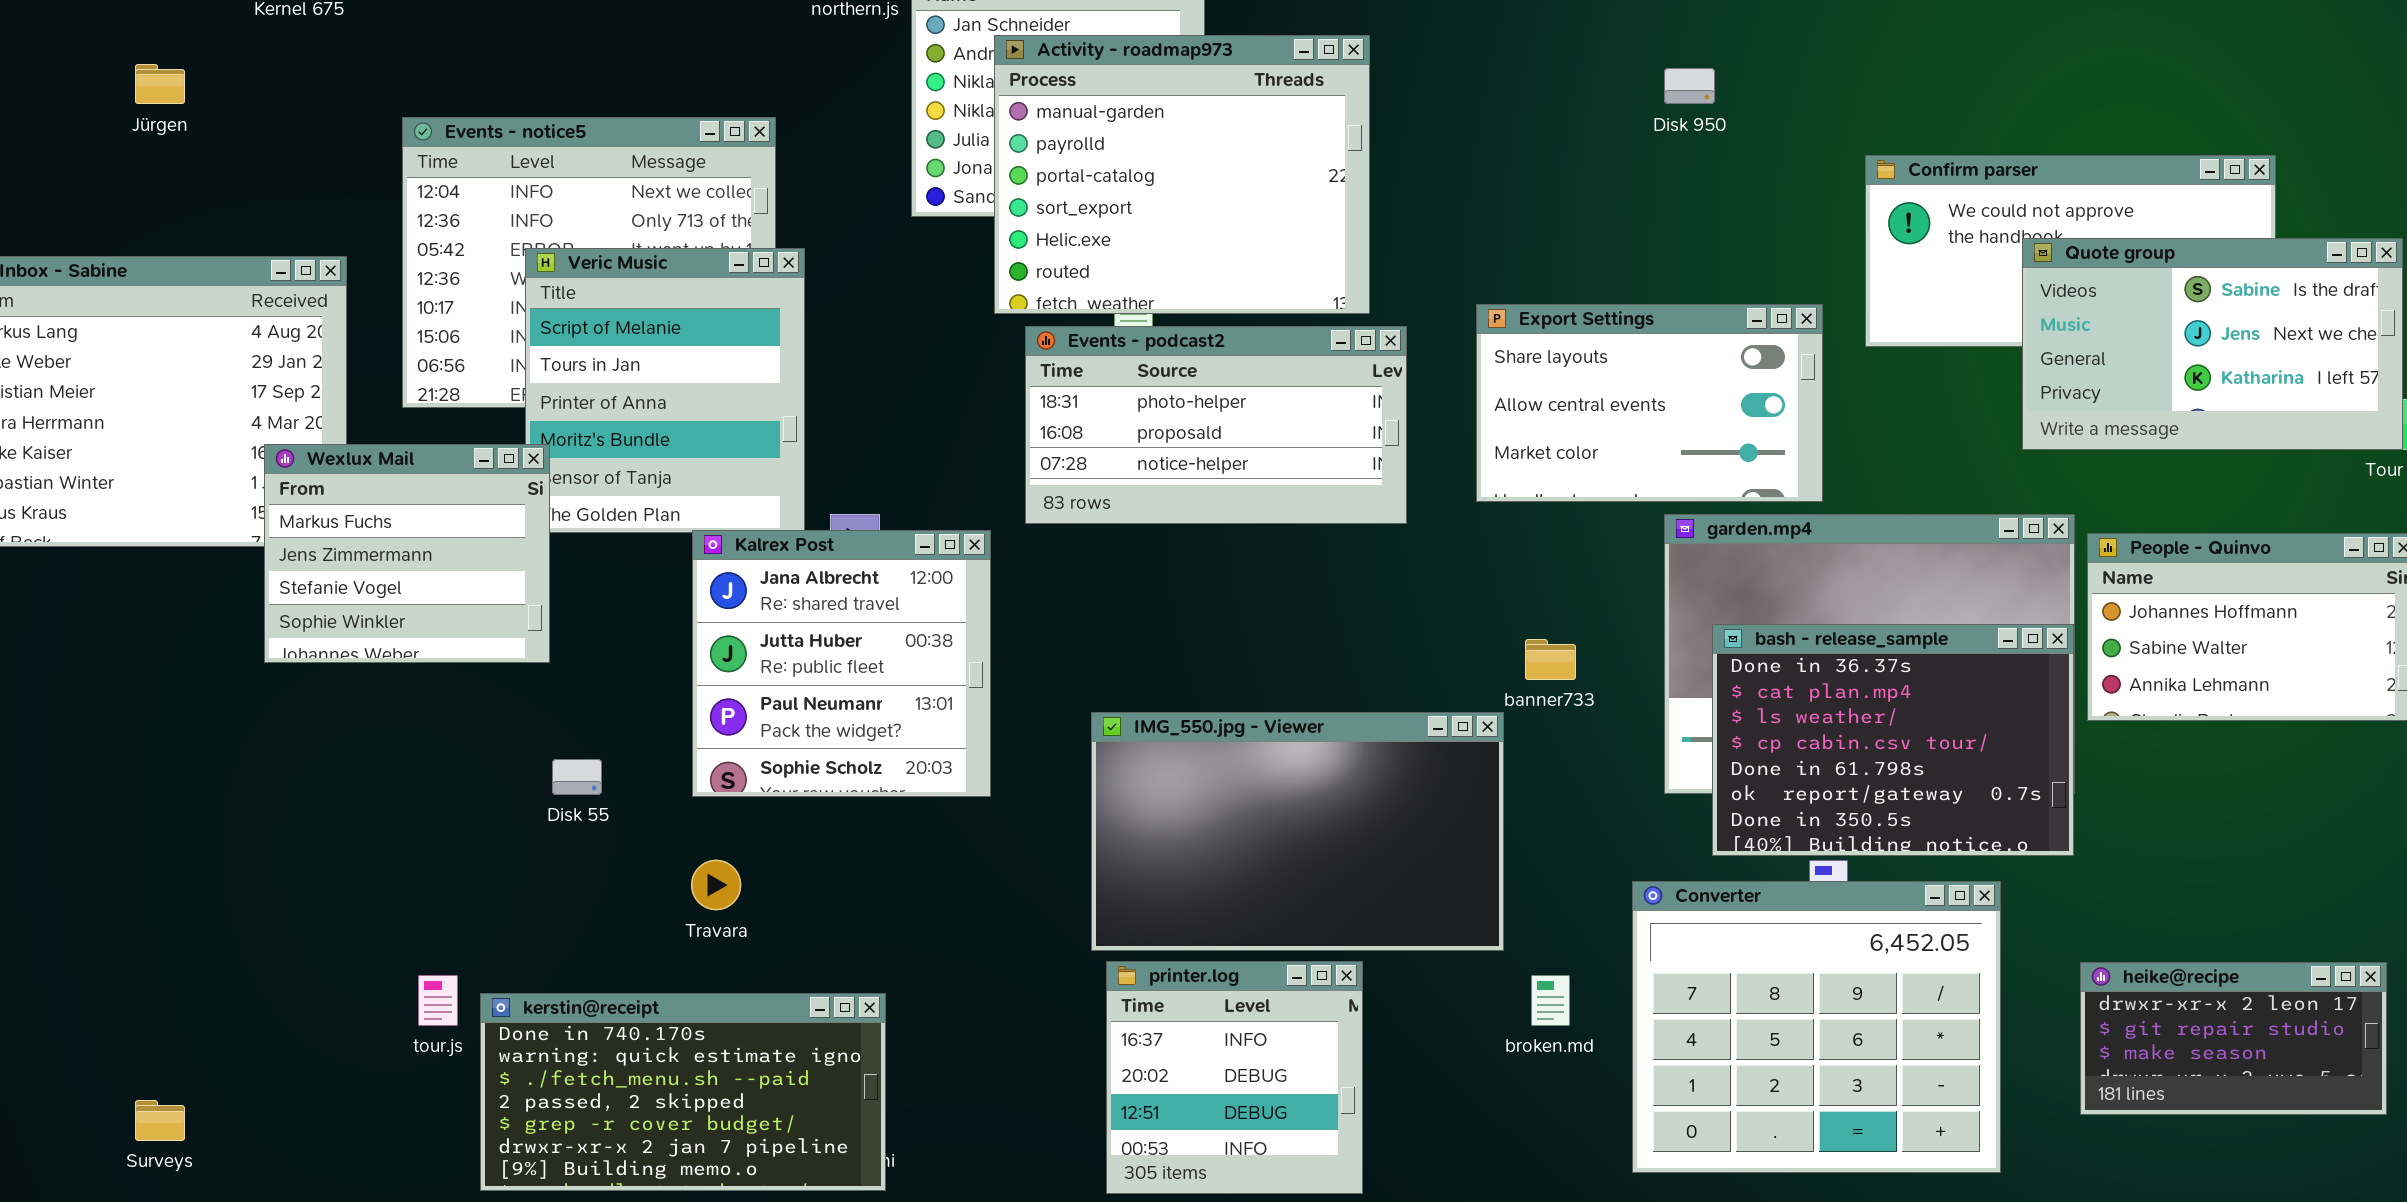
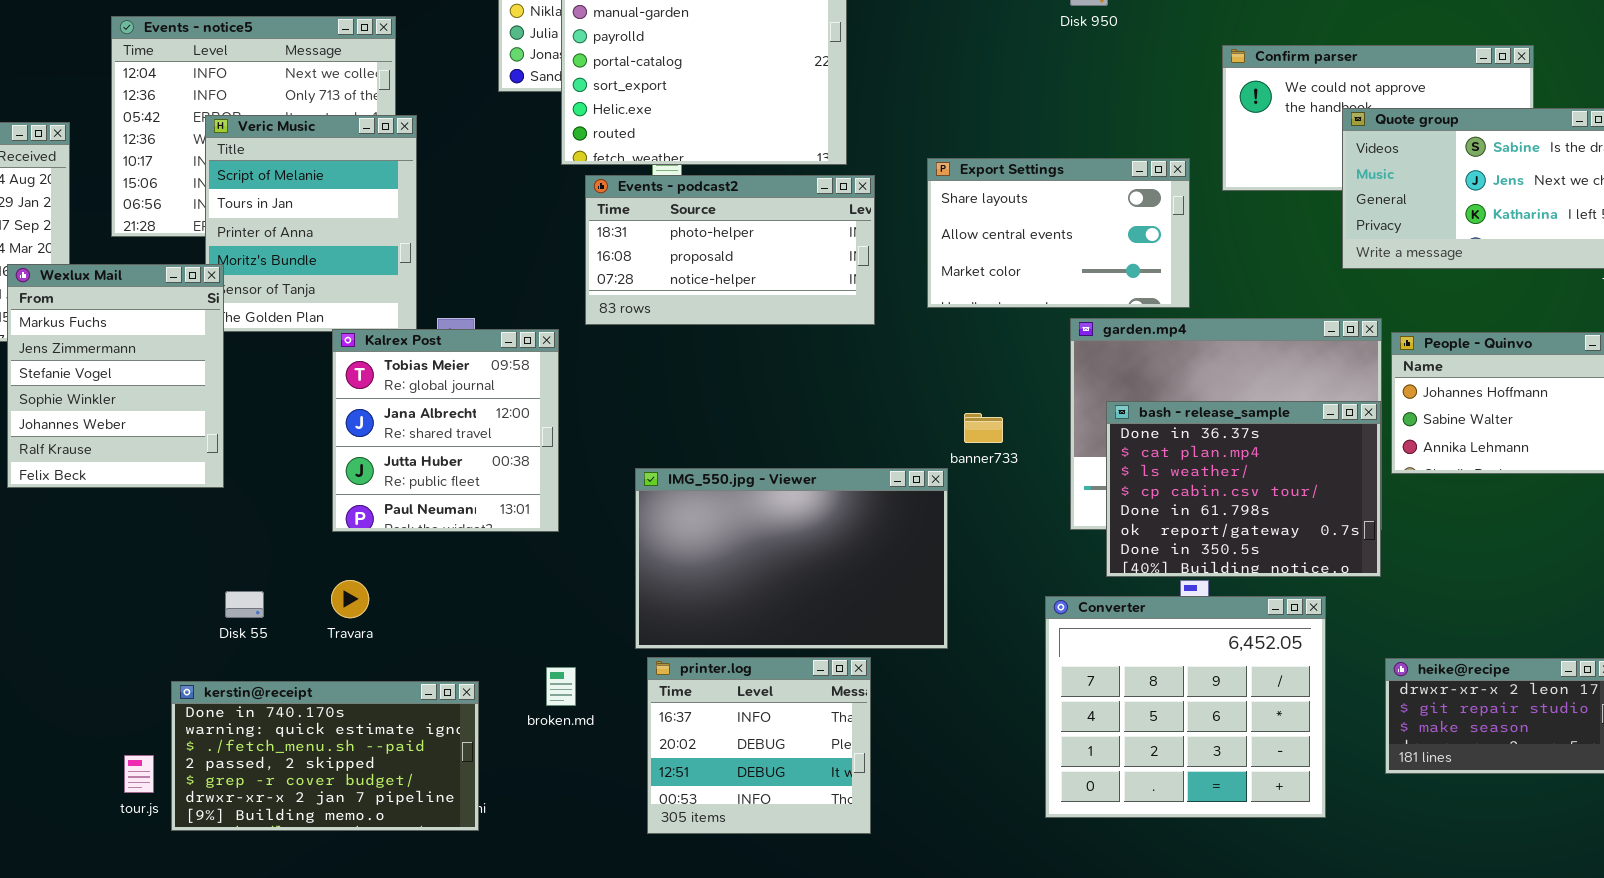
Wexlux Mail: [264,444,550,663] -> [7,264,224,488], resized
Kalrex Post: [692,530,991,797] -> [332,329,559,532], scrolled up 1 row
Disk 55: [552,759,602,795] -> [225,591,264,618], moved
printer.log: [1106,961,1363,1194] -> [647,657,871,834], resized
tour.js: [418,975,458,1026] -> [124,755,154,793], moved
broken.md: [1531,975,1570,1026] -> [546,667,576,706], moved

